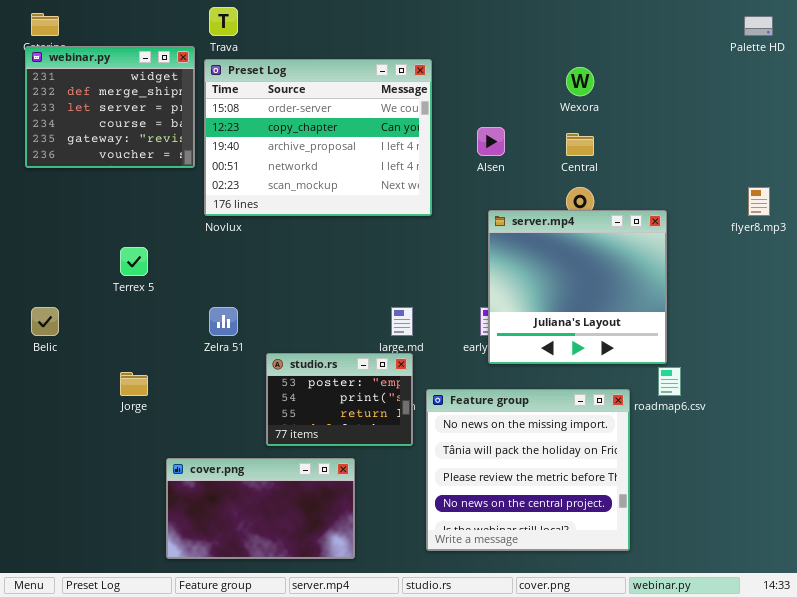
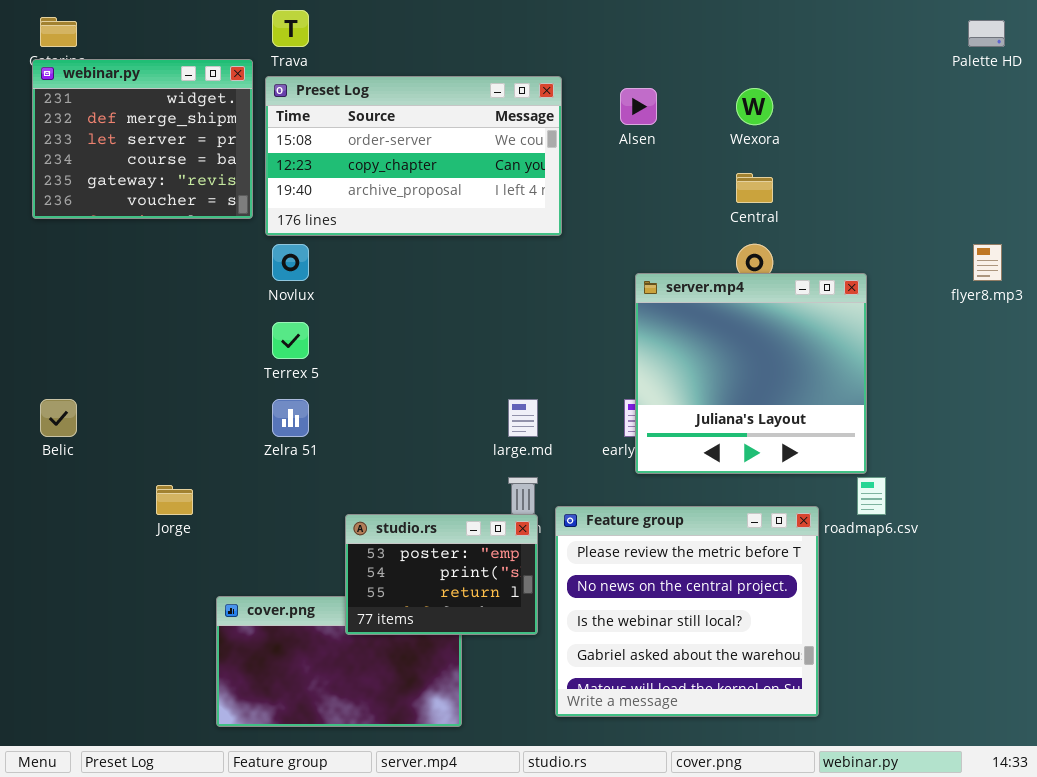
Preset Log: [204,59,432,216] -> [265,76,562,236], resized
Alsen: [477,127,505,156] -> [620,88,657,125], moved
Terrex 5: [120,247,148,276] -> [272,322,309,359], moved
studio.rs: [266,353,413,446] -> [345,514,538,635], moved
Feature group: [426,389,630,551] -> [555,506,819,717], scrolled down 2 rows

